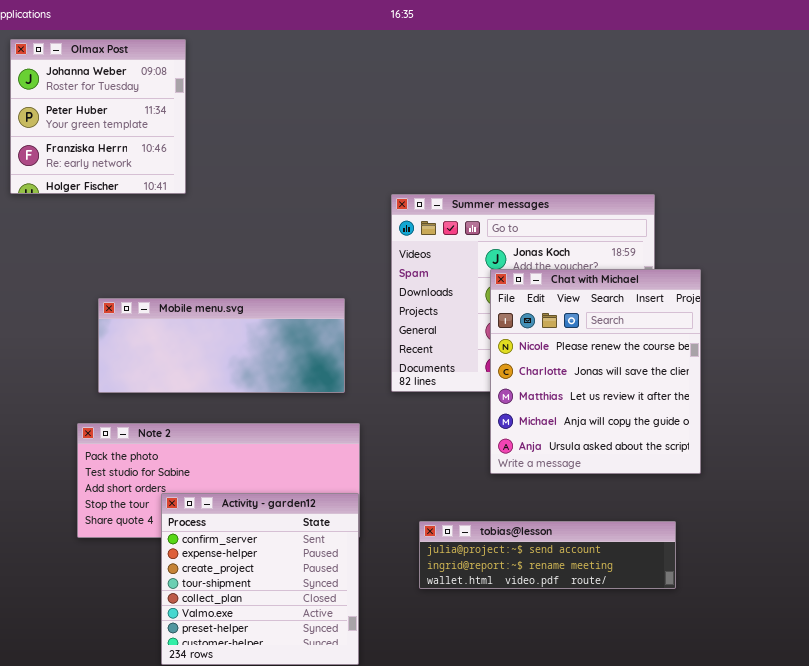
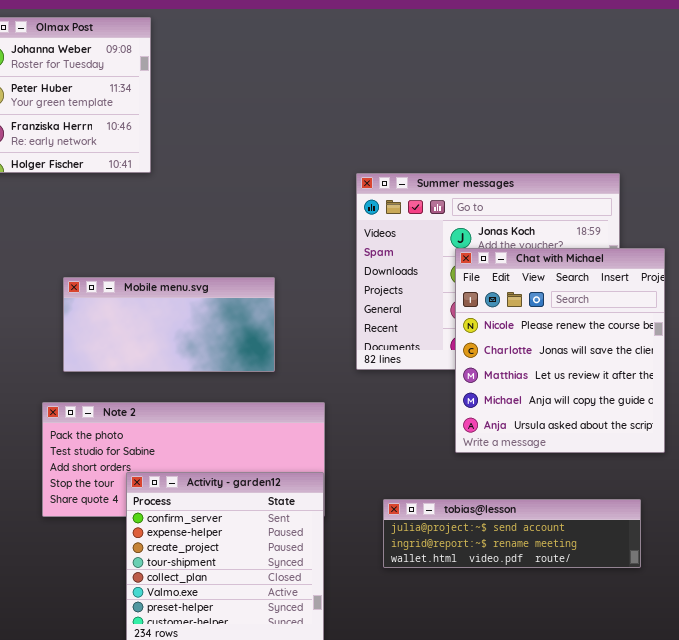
Mobile menu.svg: [98,298,345,393] -> [63,277,275,372], resized

